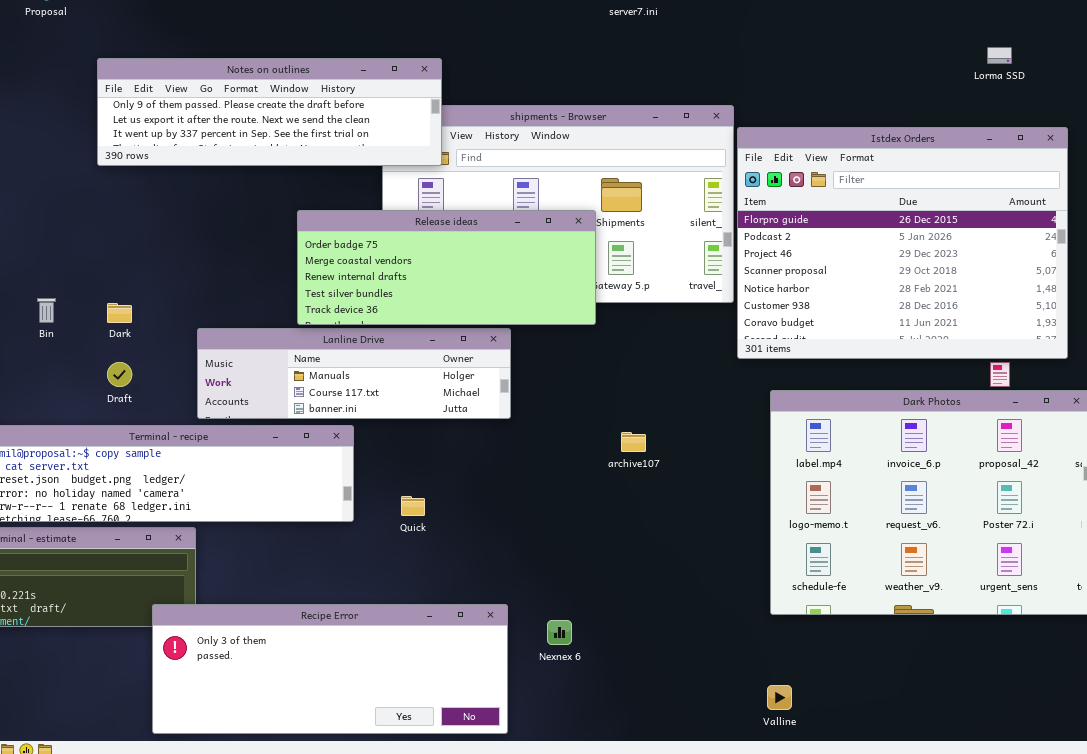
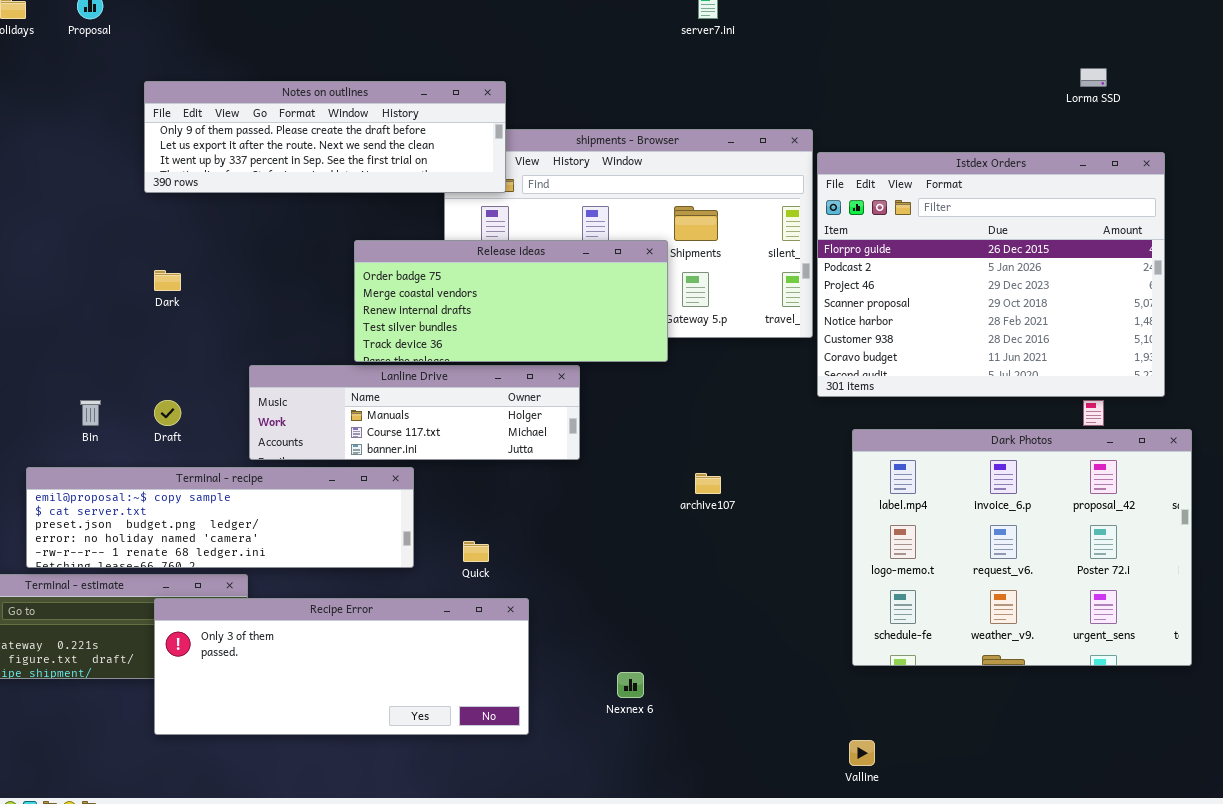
Bin: [37,298,56,323] -> [80,400,101,426], moved
Dark: [107,303,132,323] -> [154,270,181,291], moved
Recipe Error: [152,604,508,734] -> [154,598,529,735], moved

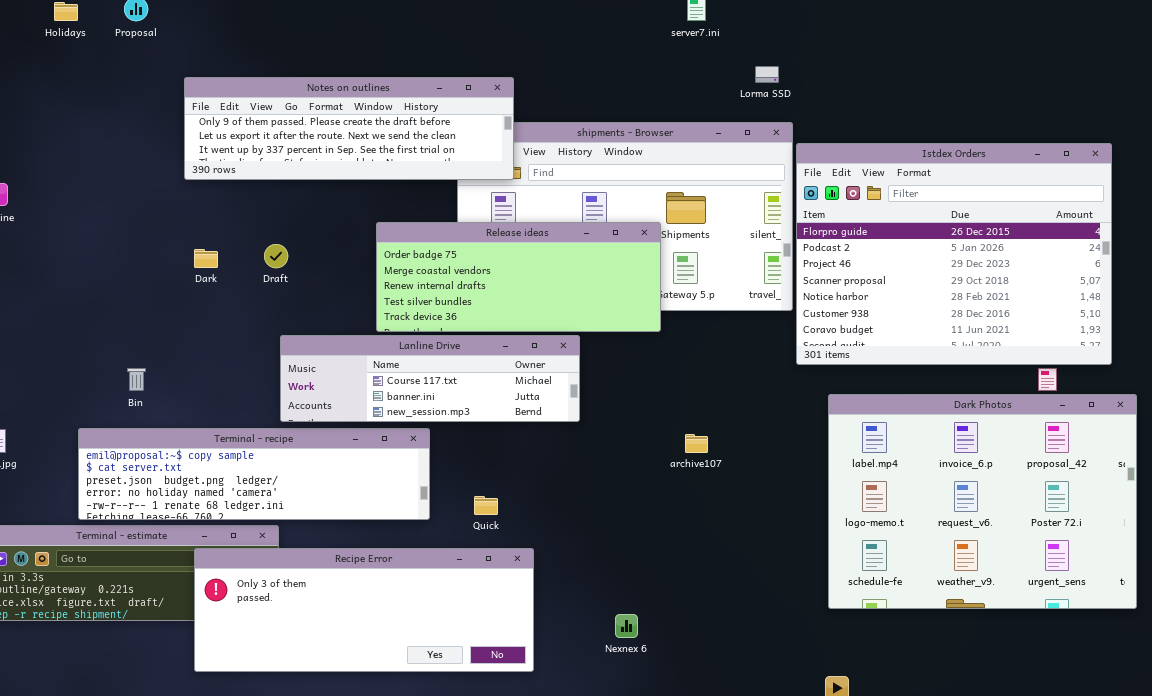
Lorma SSD: [1080,68,1107,87] -> [755,66,779,83], moved
Lanline Drive: [249,365,580,460] -> [280,335,580,422], scrolled down 1 row
Draft: [154,400,181,426] -> [264,244,288,268], moved

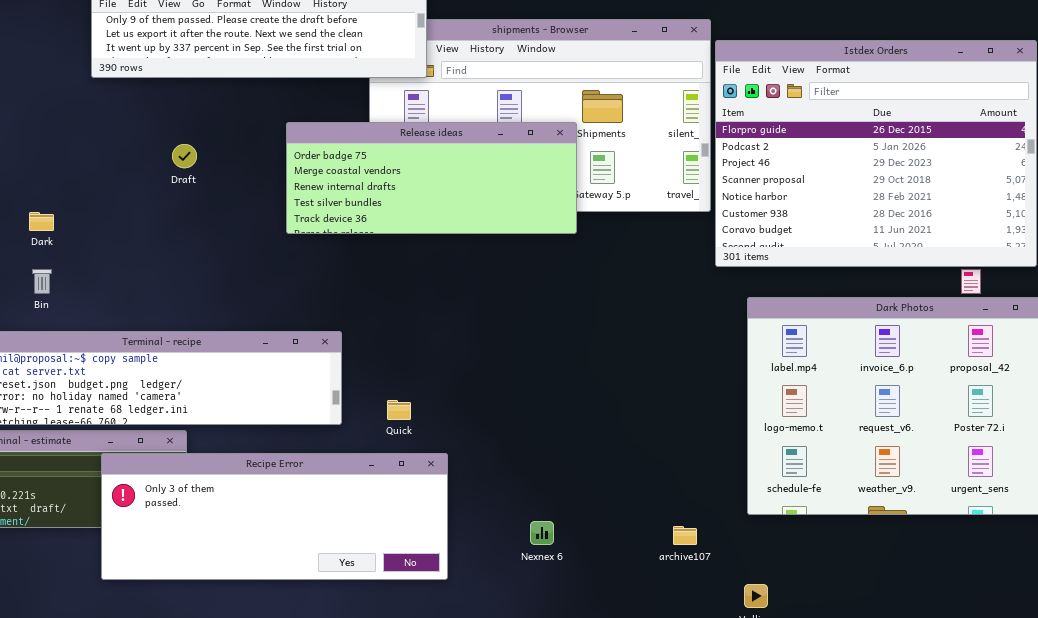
Dark: [194,249,218,268] -> [29,212,54,231], moved
Lanline Drive: [280,335,580,422] -> none, closed
archive107: [685,434,708,453] -> [673,526,697,545], moved

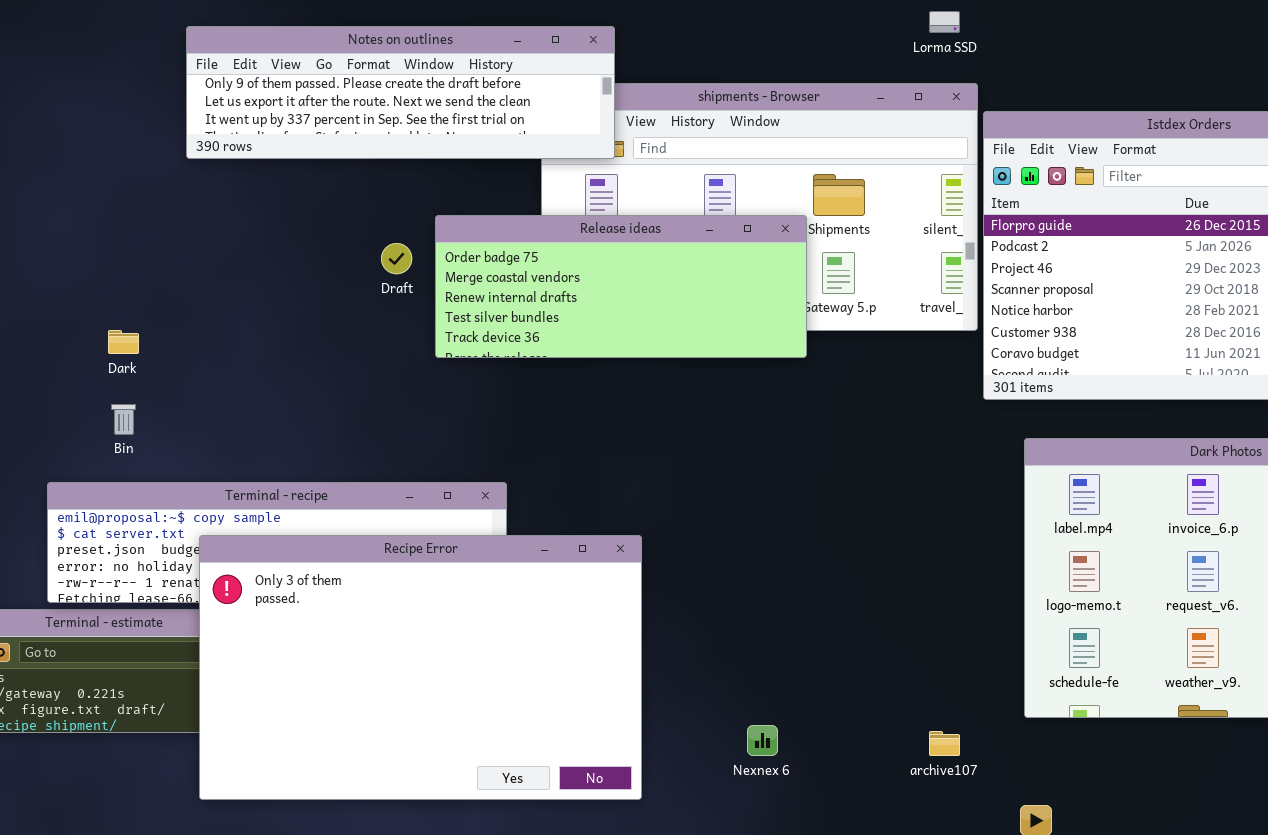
Draft: [172,144,197,168] -> [381,243,412,274], moved
Recipe Error: [101,453,448,580] -> [199,535,642,800], resized

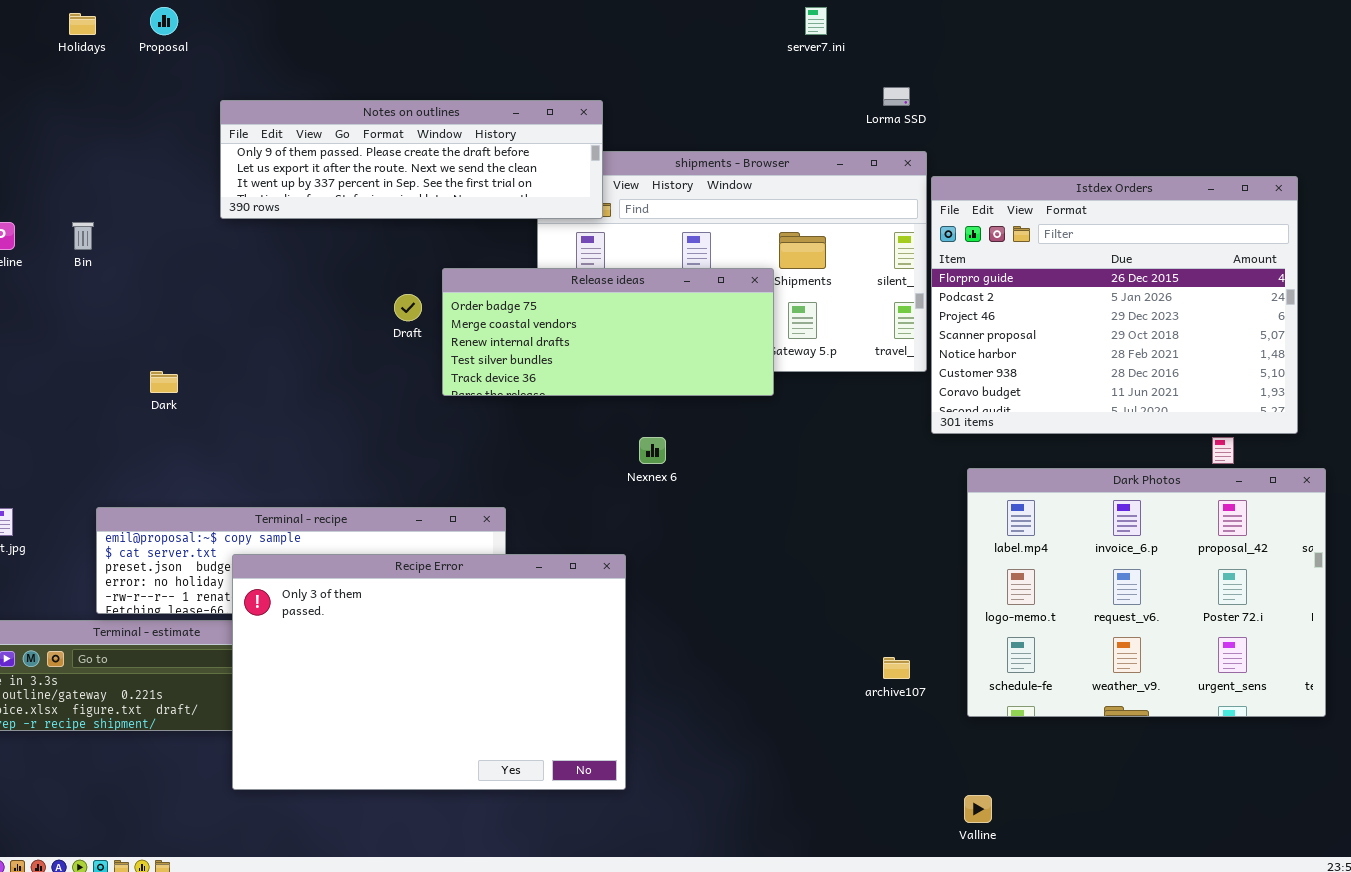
Bin: [111,404,136,435] -> [72,222,94,250], moved
Nexnex 6: [747,725,778,756] -> [639,437,666,464], moved
archive107: [929,731,960,756] -> [883,657,910,679], moved

